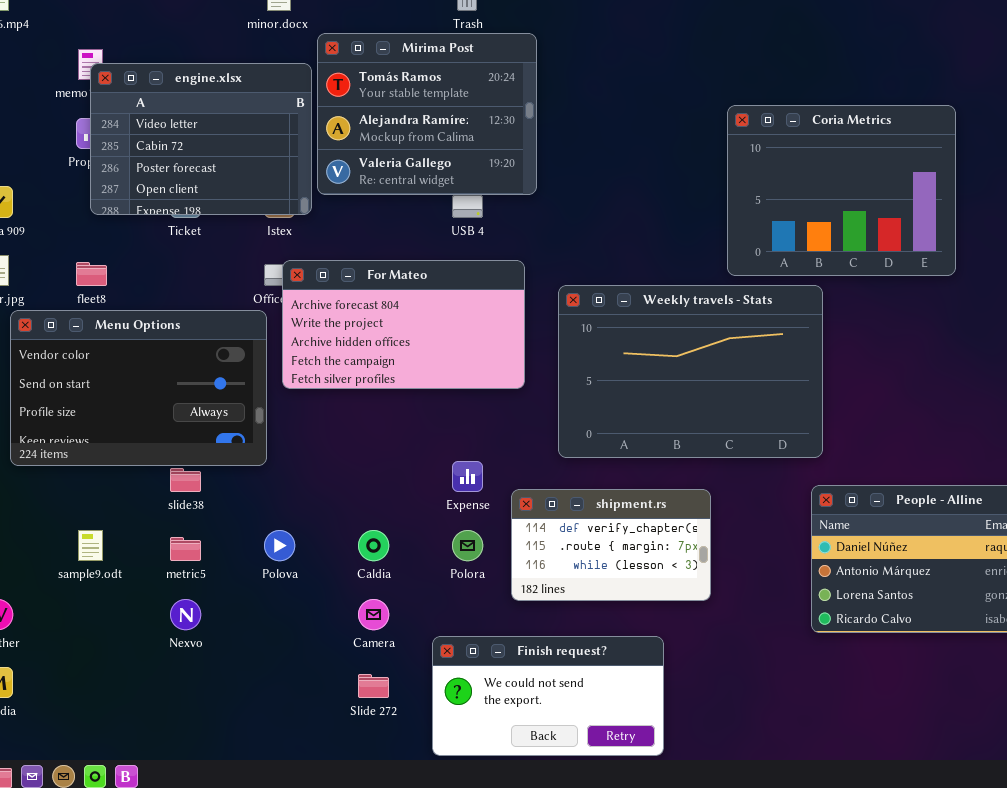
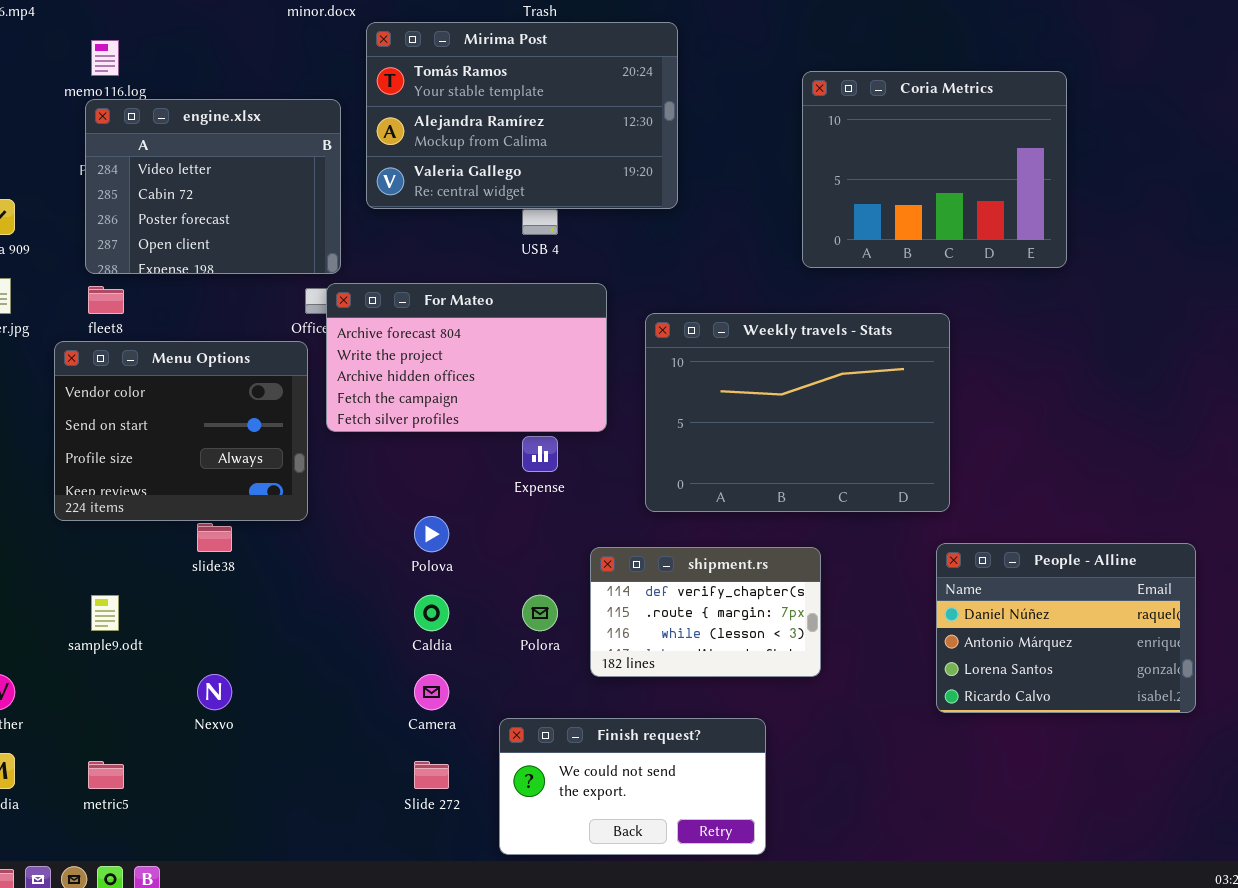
Mirima Post: [317,33,537,195] -> [366,22,678,209], resized
engine.xlsx: [90,63,312,215] -> [85,99,341,274], moved
Coria Metrics: [727,105,956,276] -> [802,71,1067,268], moved
Menu Options: [10,310,267,466] -> [54,341,308,521], resized
Expense: [452,461,483,492] -> [522,436,558,472], moved
Polova: [264,530,295,561] -> [414,516,449,552], moved
metric5: [170,537,201,561] -> [88,761,124,789], moved

